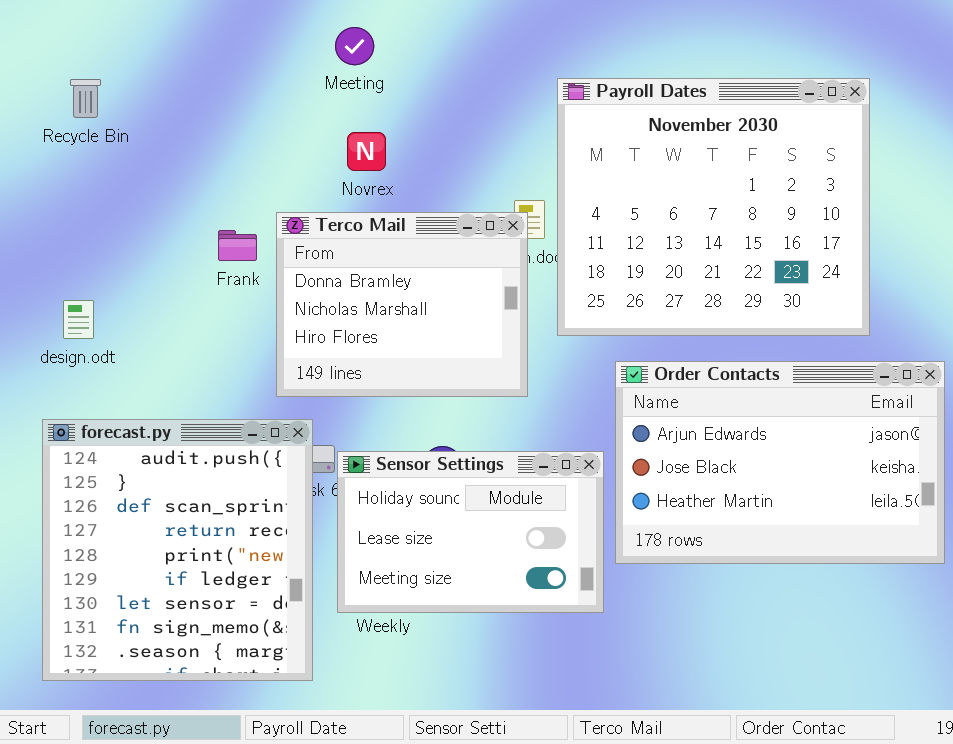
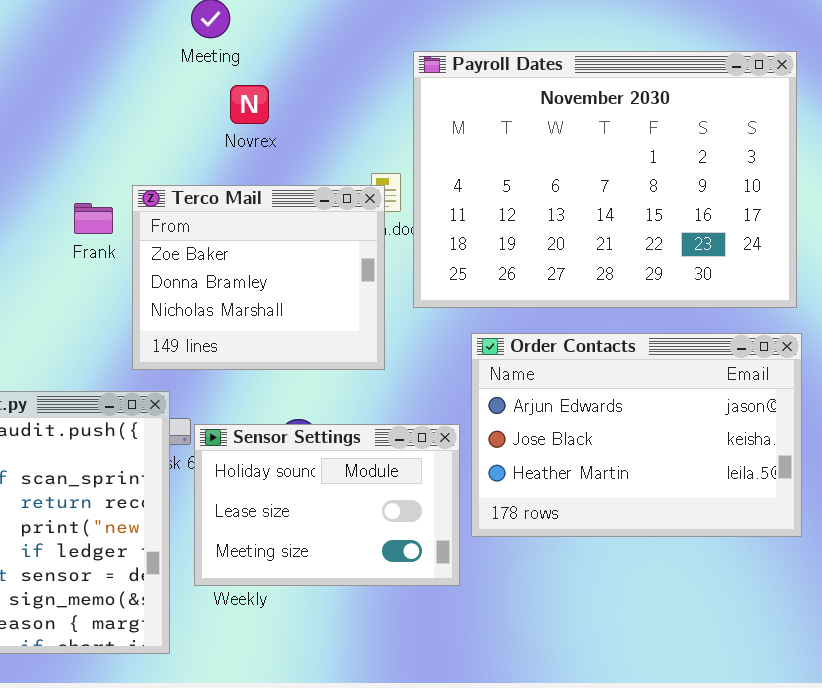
Payroll Dates: [557,78,870,336] -> [413,51,797,308], resized
Novrex: [347,132,386,171] -> [230,85,269,124], moved
Terco Mail: [276,212,528,397] -> [132,185,385,370], scrolled up 1 row

